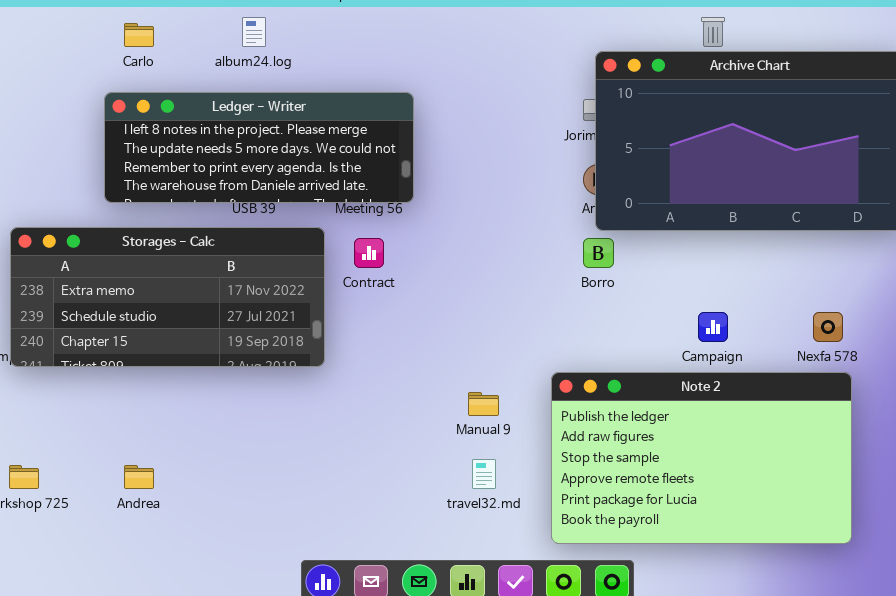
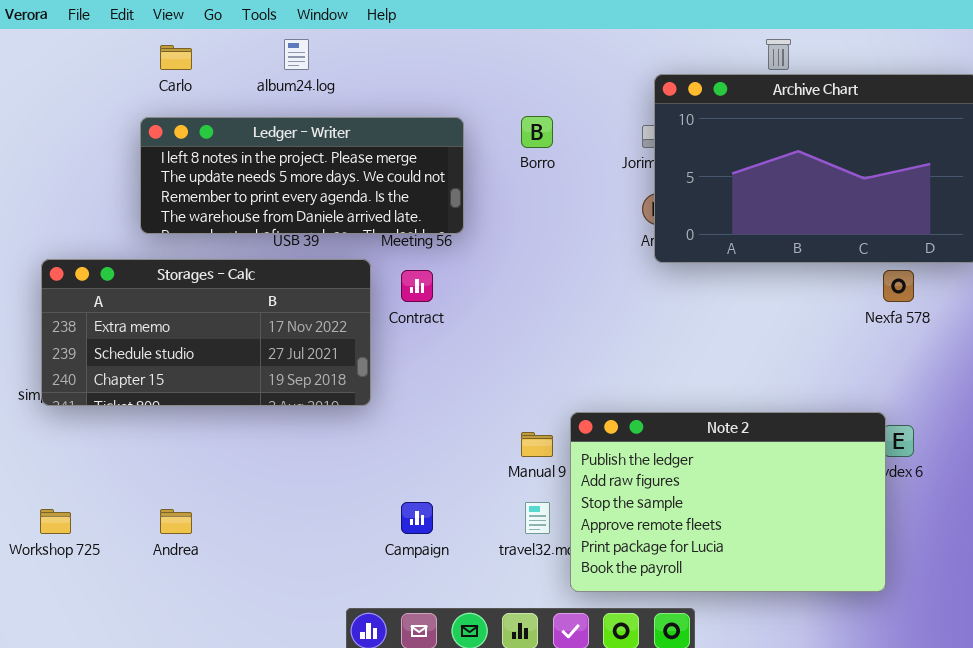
Borro: [583,238,614,268] -> [521,116,553,148], moved
Campaign: [698,312,728,342] -> [401,502,433,534], moved
Nexfa 578: [813,312,843,342] -> [883,270,914,302], moved
Note 2: [551,372,852,544] -> [570,412,886,592], moved

